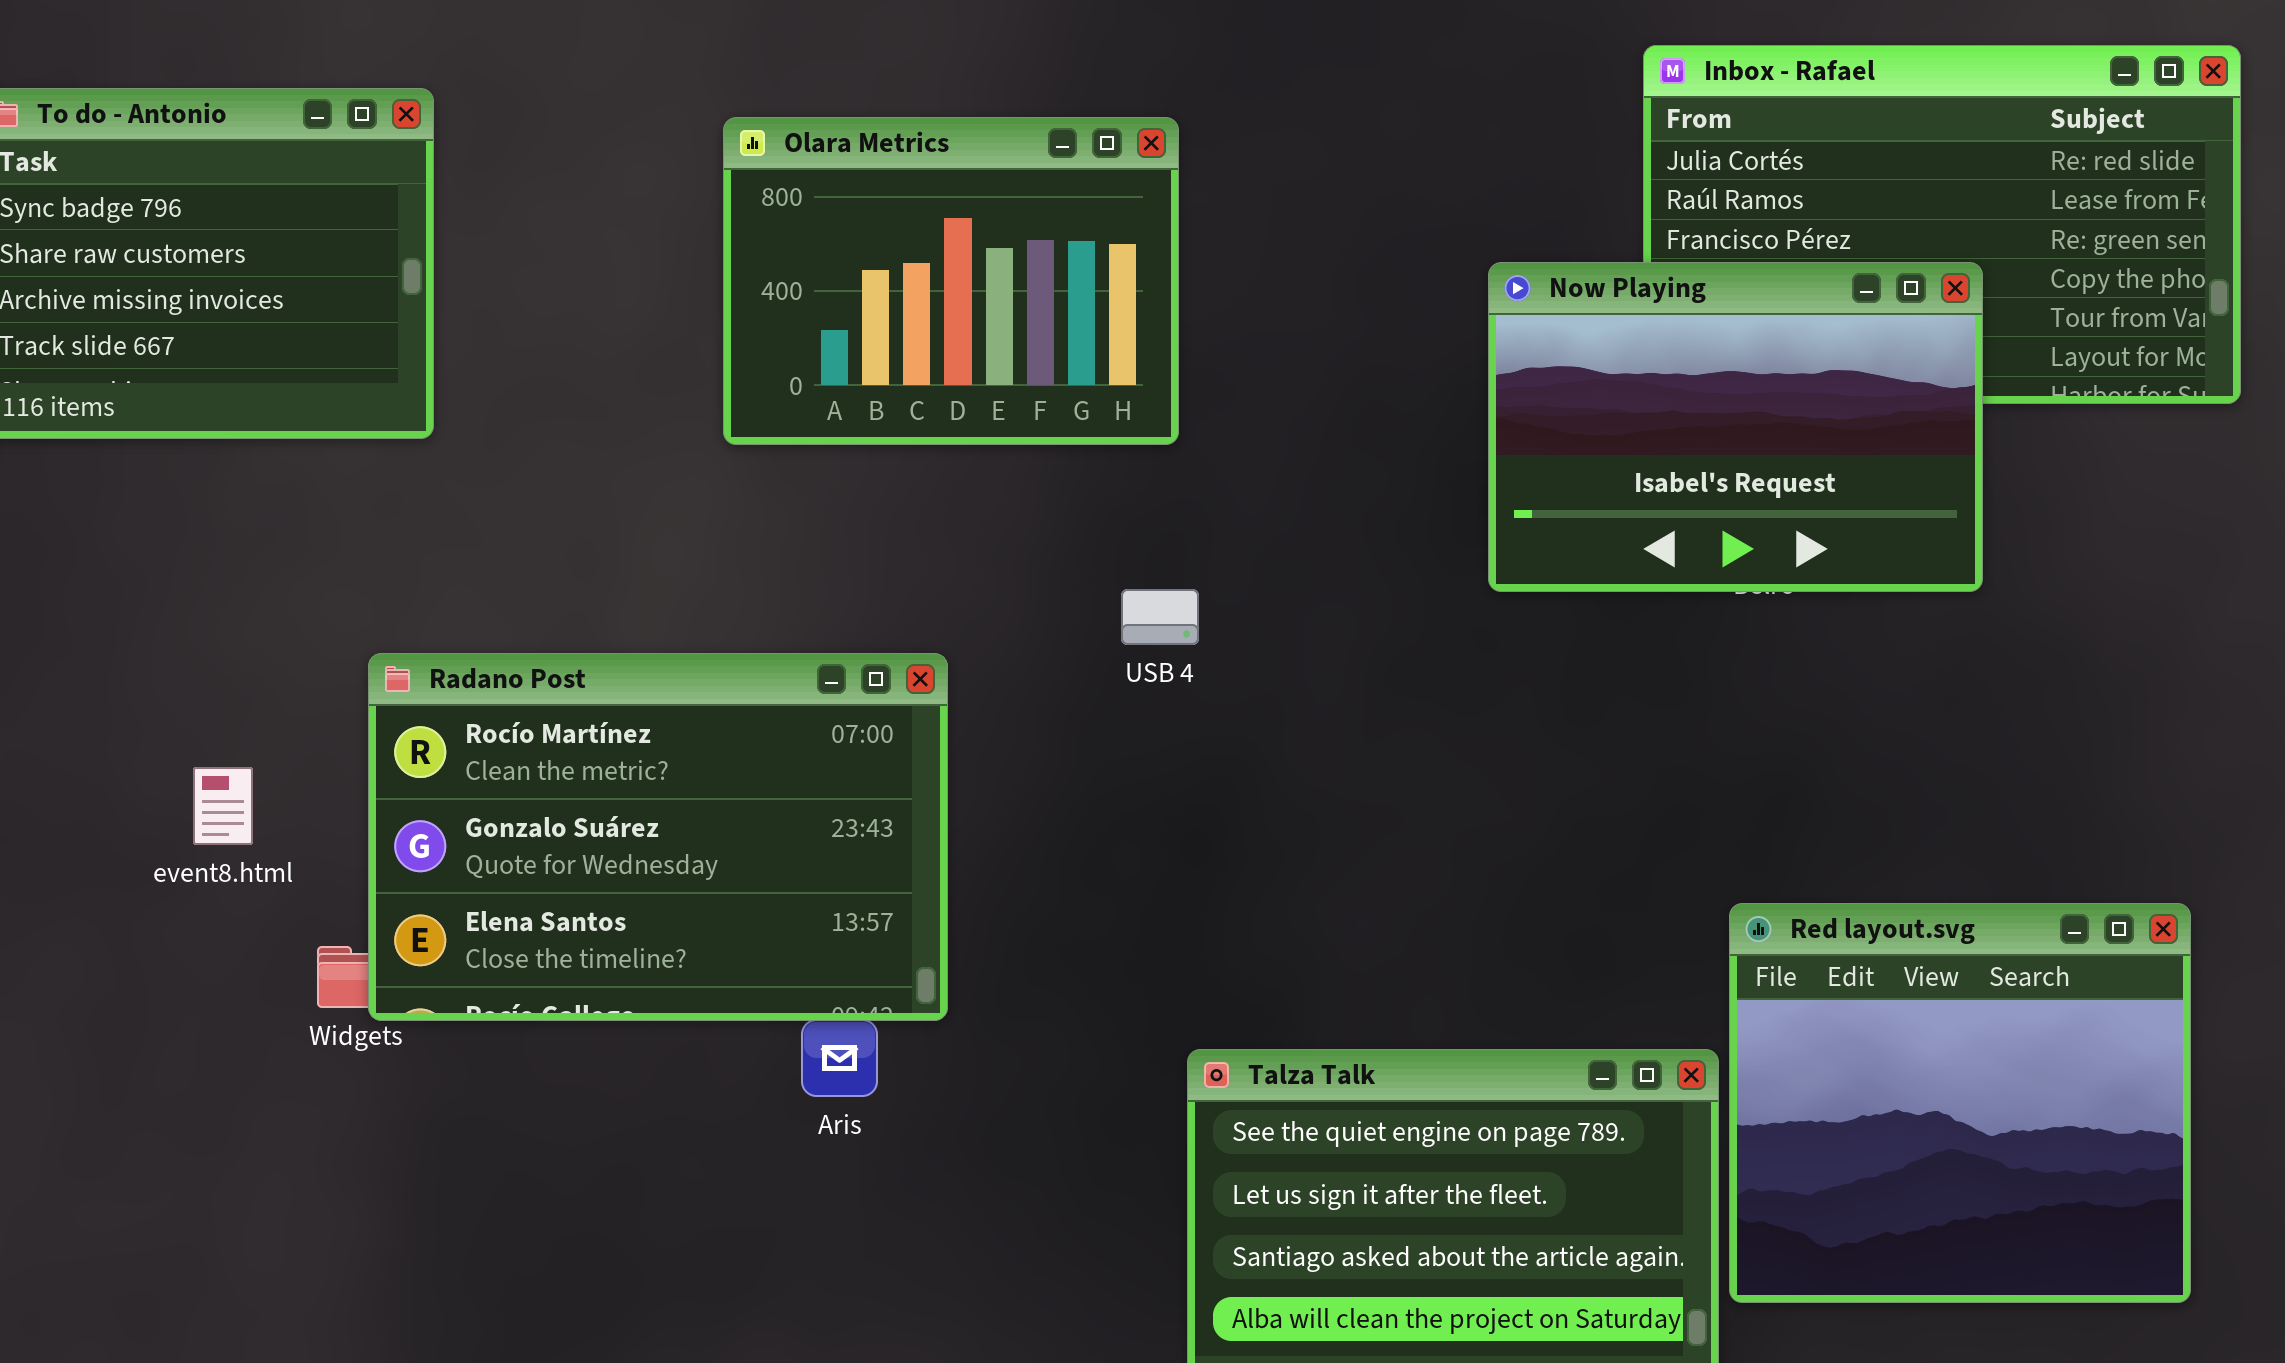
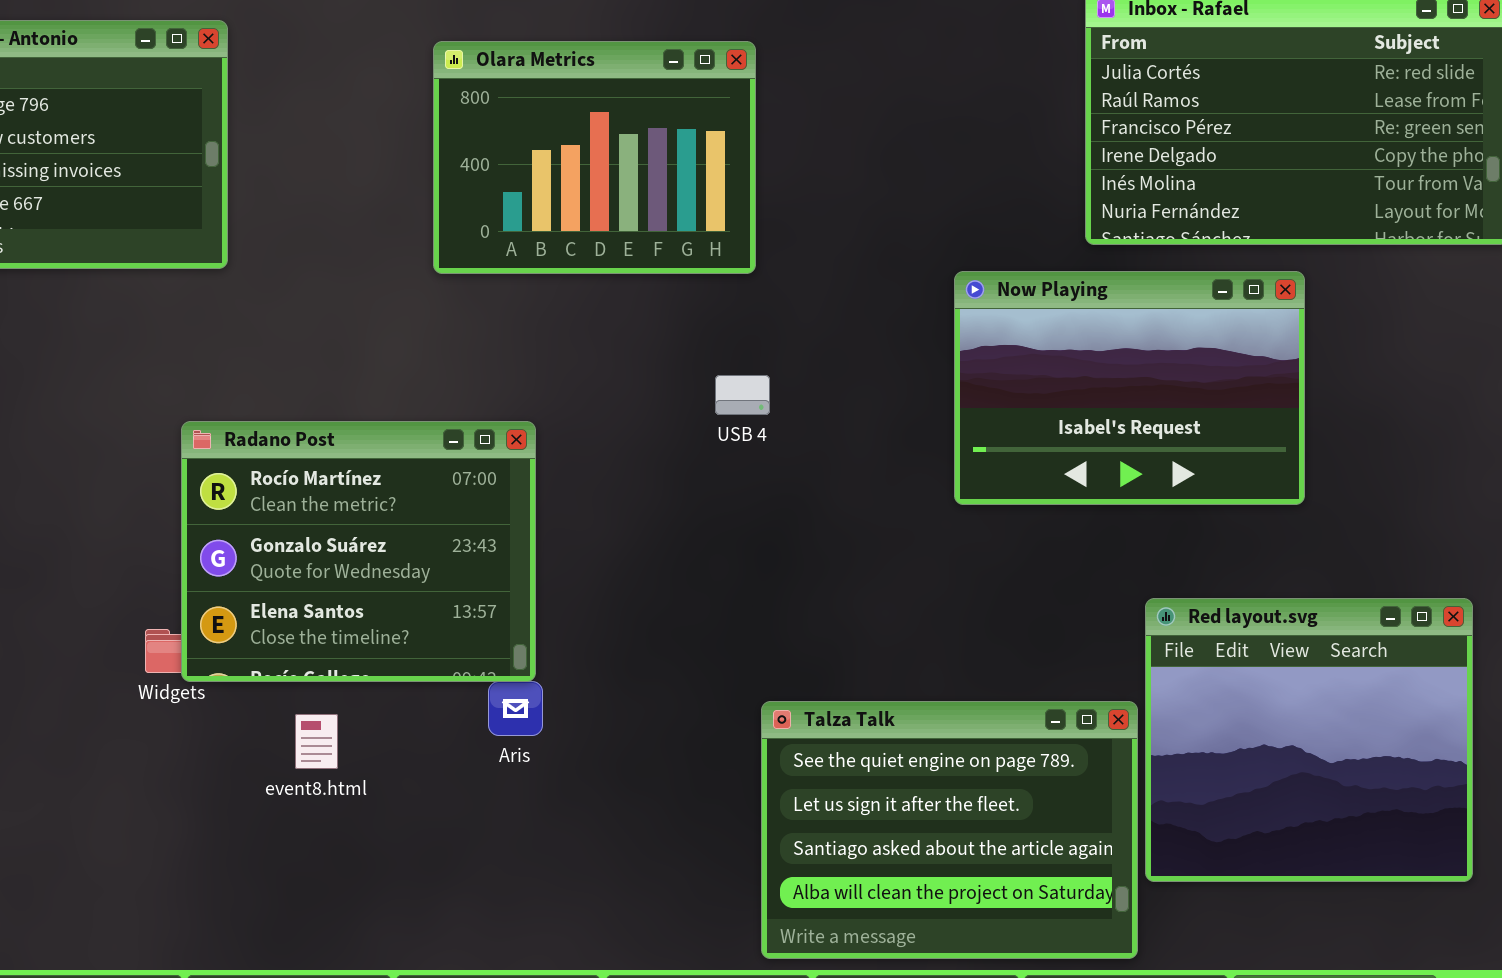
Now Playing: [1488,262,1983,592] -> [954,271,1305,505], moved
Radano Post: [368,653,948,1021] -> [181,421,536,682], resized
event8.html: [193,767,253,845] -> [295,714,338,769], moved

